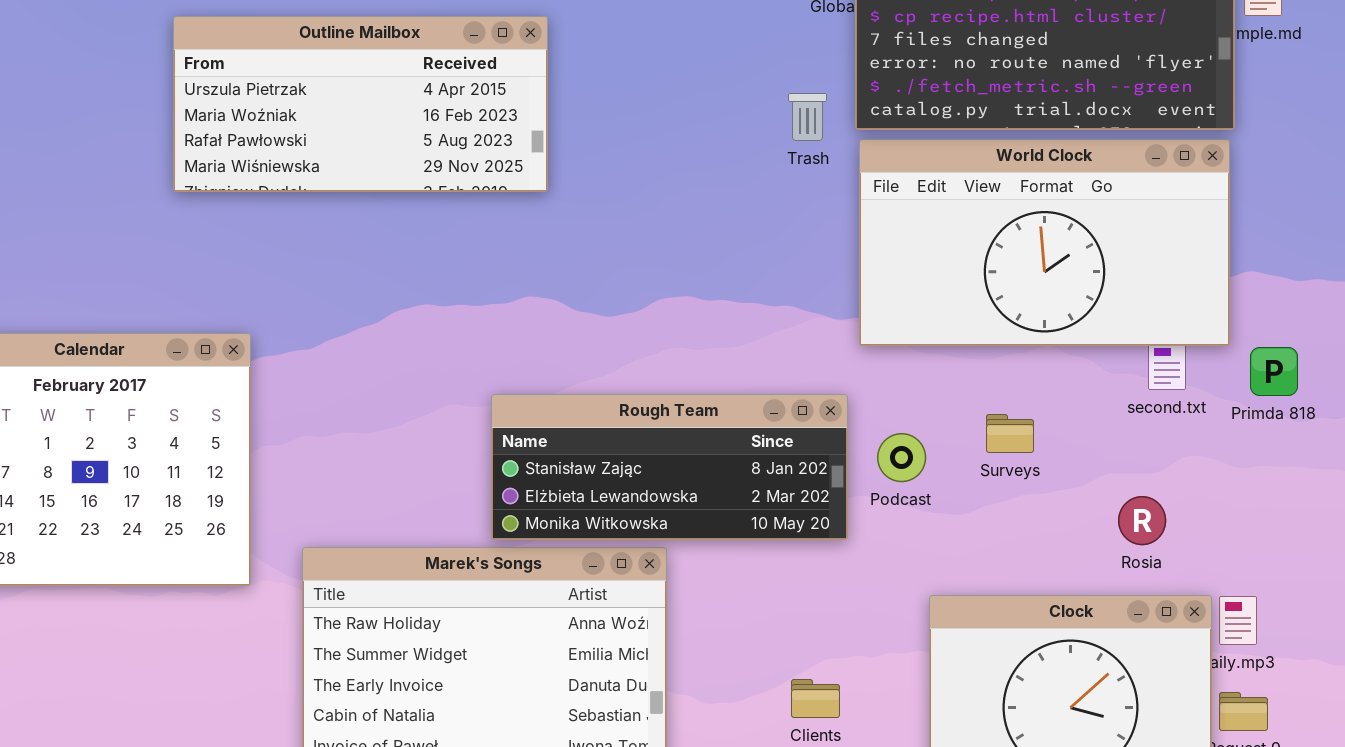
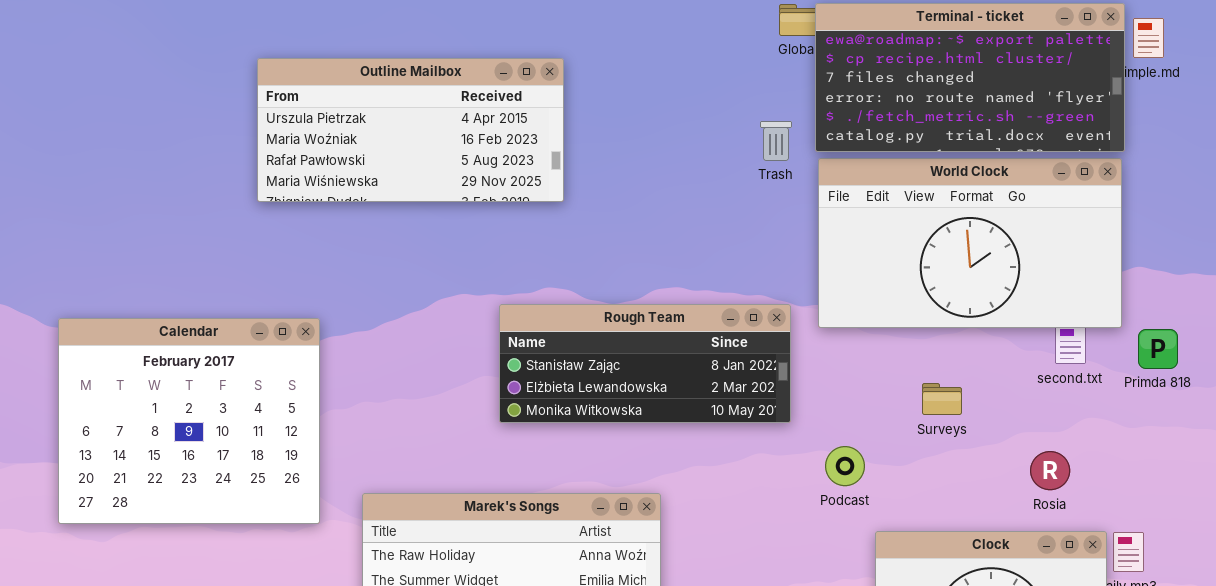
Rough Team: [491,394,848,540] -> [499,304,791,423], moved
Podcast: [877,433,926,482] -> [825,446,865,486], moved

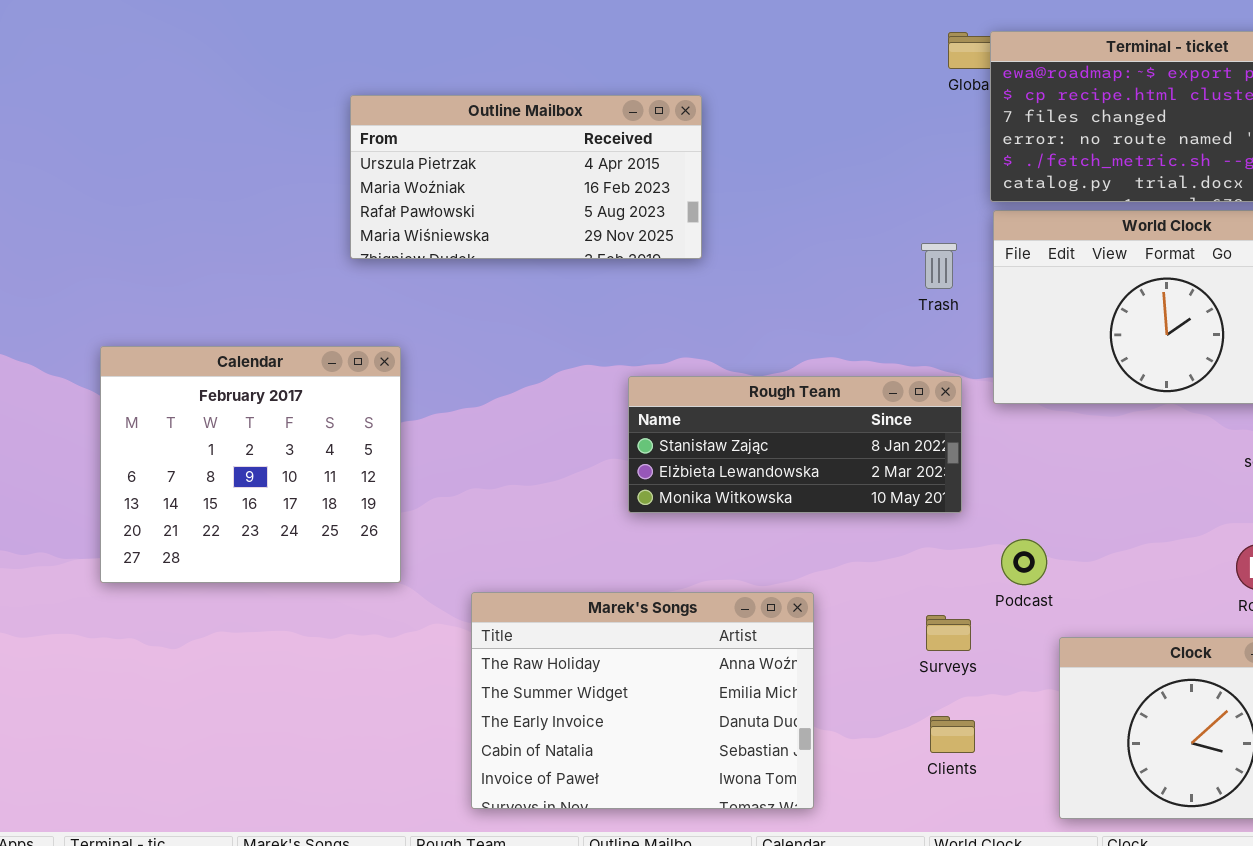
Trash: [760,121,792,161] -> [921,243,957,289], moved
Calendar: [58,318,320,524] -> [100,346,401,583], moved
Surveys: [922,383,962,415] -> [926,615,971,651], moved

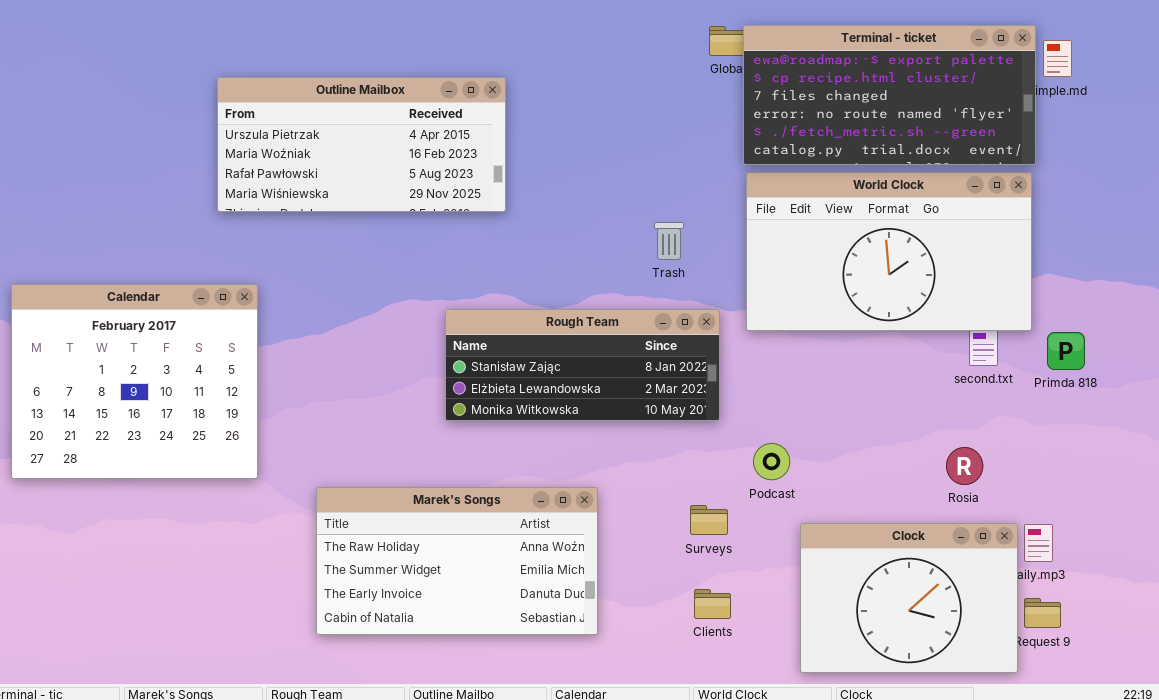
Trash: [921,243,957,289] -> [654,222,684,260], moved
Marek's Songs: [471,592,814,809] -> [316,487,598,635], resized

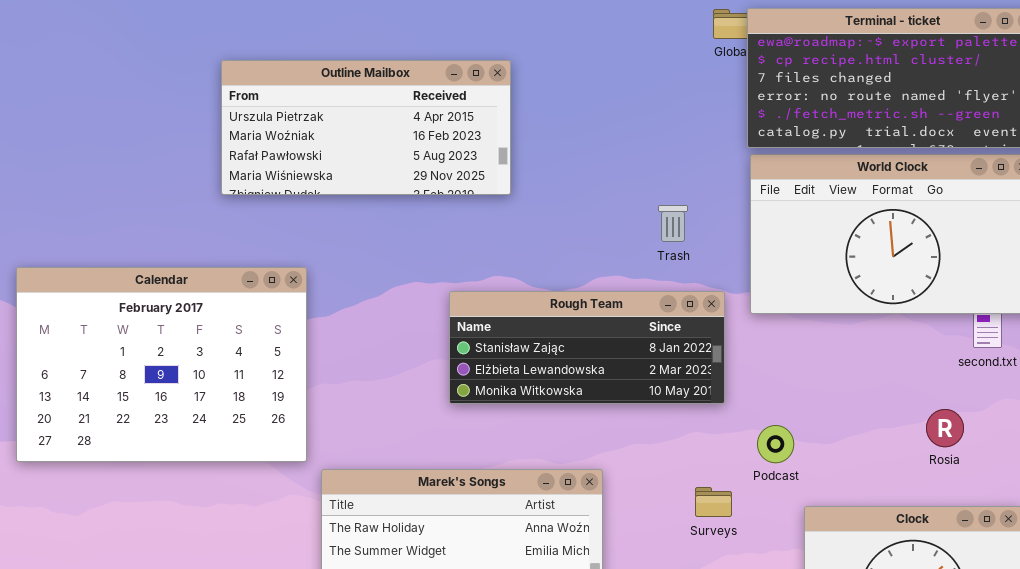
Calendar: [11,284,258,479] -> [16,267,307,462], resized
Rosia: [946,447,983,485] -> [926,409,964,447], moved

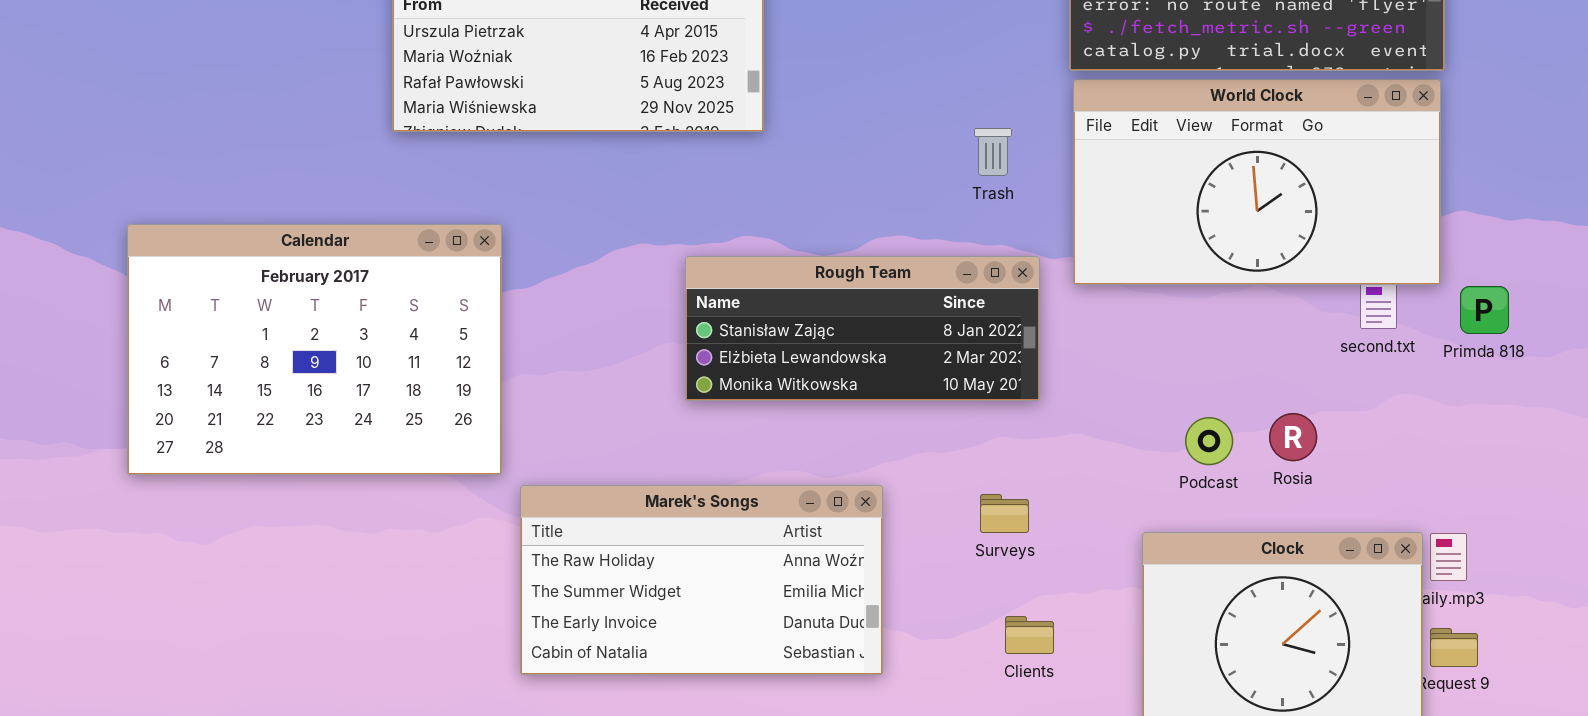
Trash: [658,205,688,242] -> [974,128,1012,176], moved
Rosia: [926,409,964,447] -> [1269,413,1317,461], moved
Podcast: [757,425,794,463] -> [1185,417,1233,465], moved
Surveys: [695,487,732,517] -> [980,494,1029,533], moved

